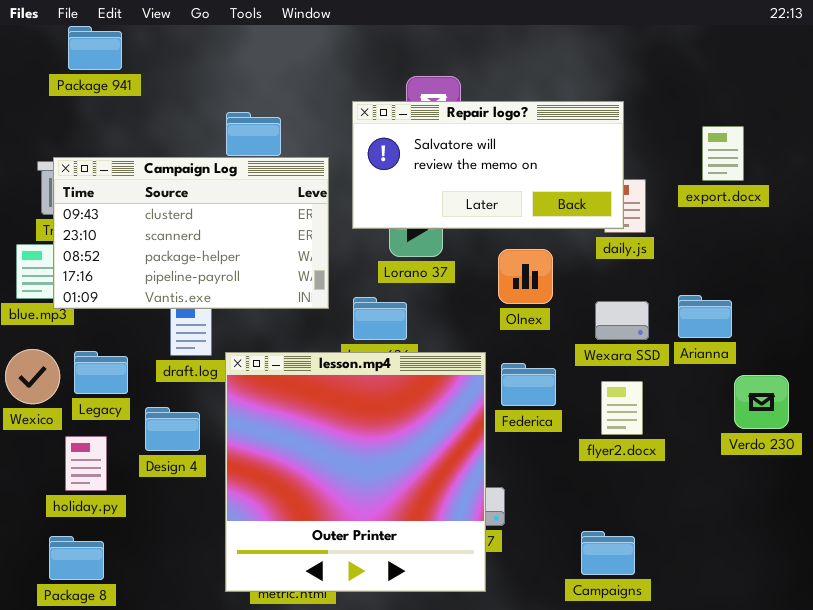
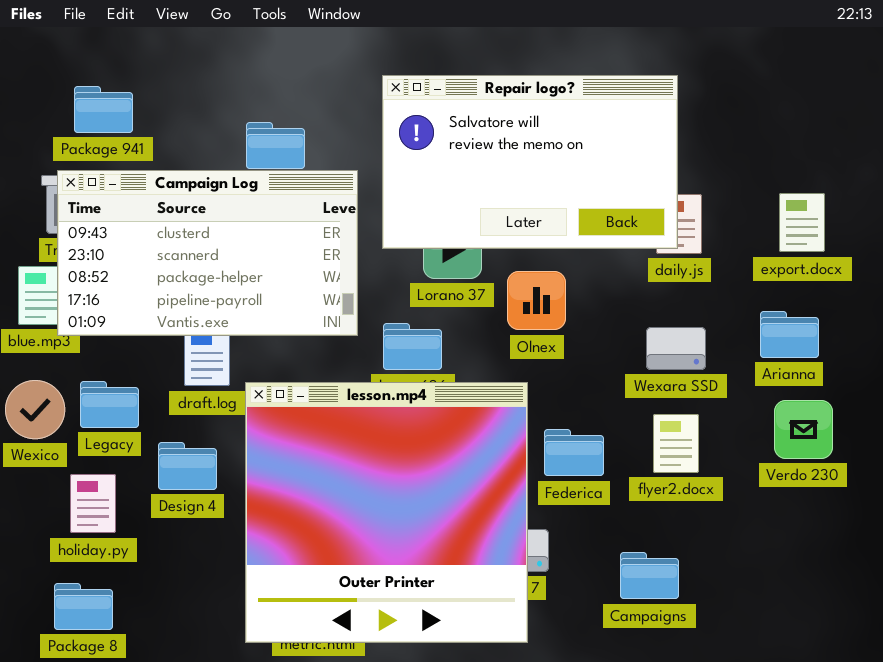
Package 941: [68,26,122,70] -> [74,86,133,133], moved
Repair logo?: [352,101,624,229] -> [382,75,678,249], resized
export.docx: [702,126,744,181] -> [779,193,825,252], moved
Olnex: [498,249,553,304] -> [507,271,566,330], moved
Arianna: [678,295,732,338] -> [760,311,819,358], moved
Federica: [501,363,556,406] -> [544,429,604,476], moved
Verdo 230: [734,375,789,429] -> [774,400,833,459], moved
Campaigns: [581,531,635,575] -> [620,552,679,599], moved

